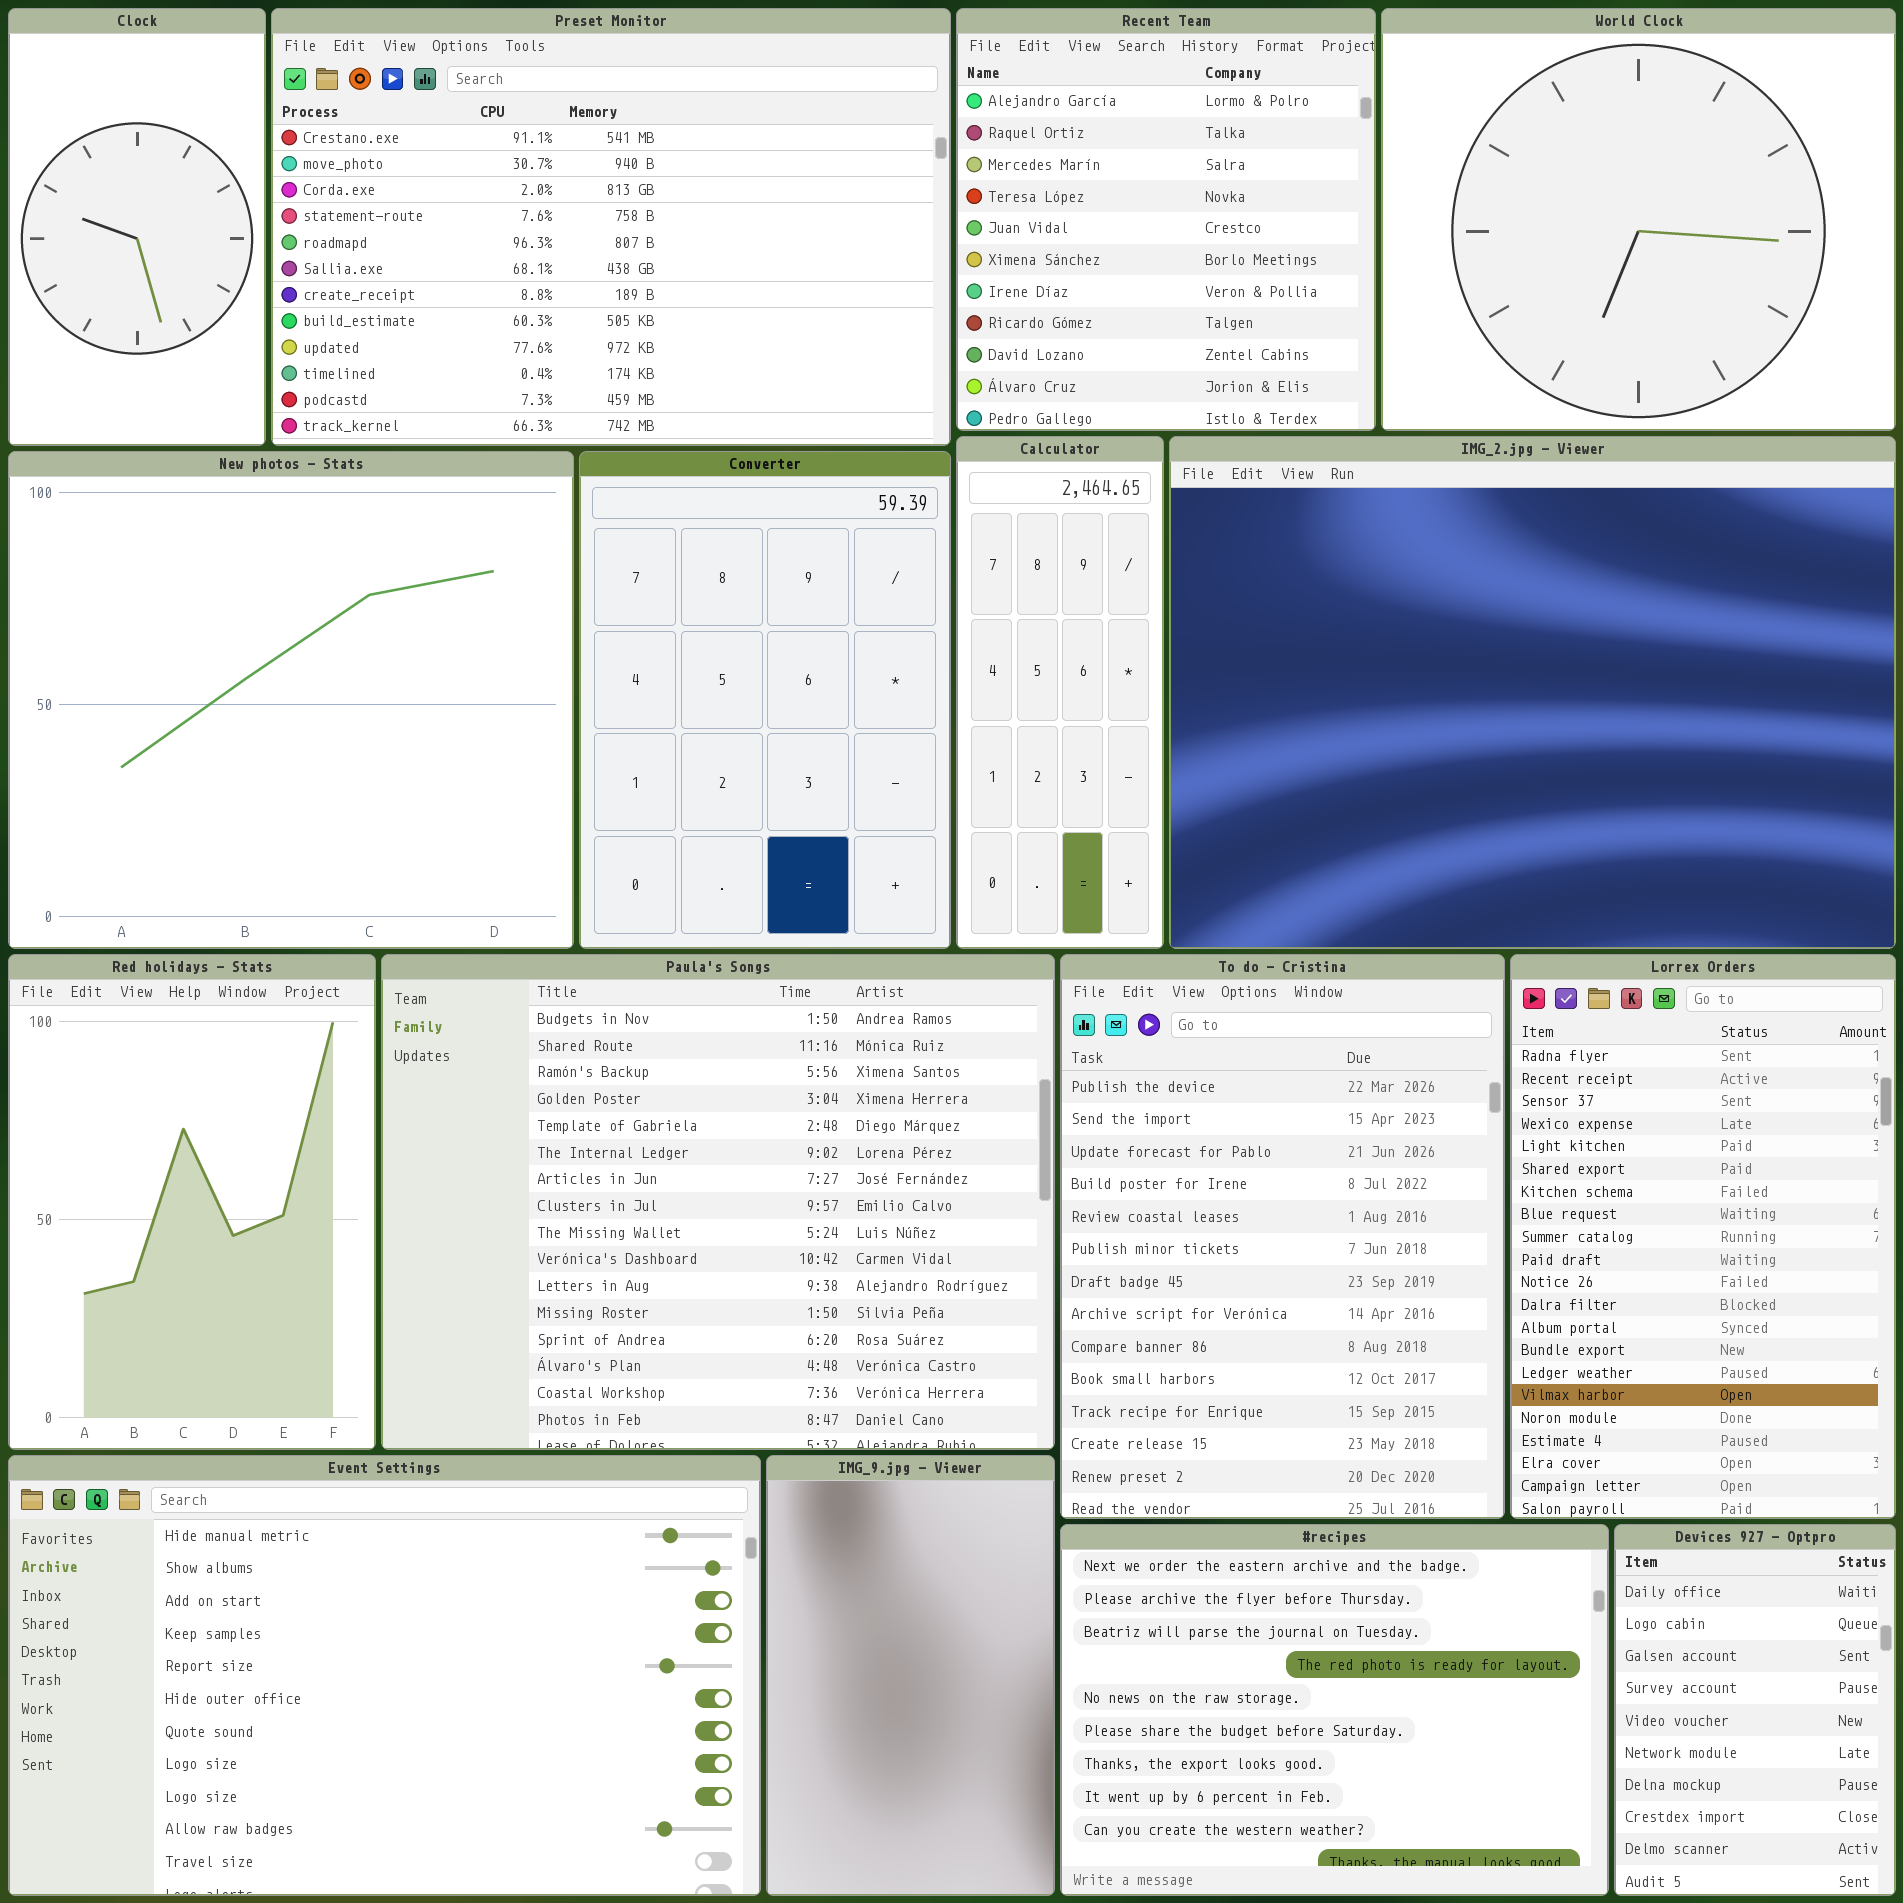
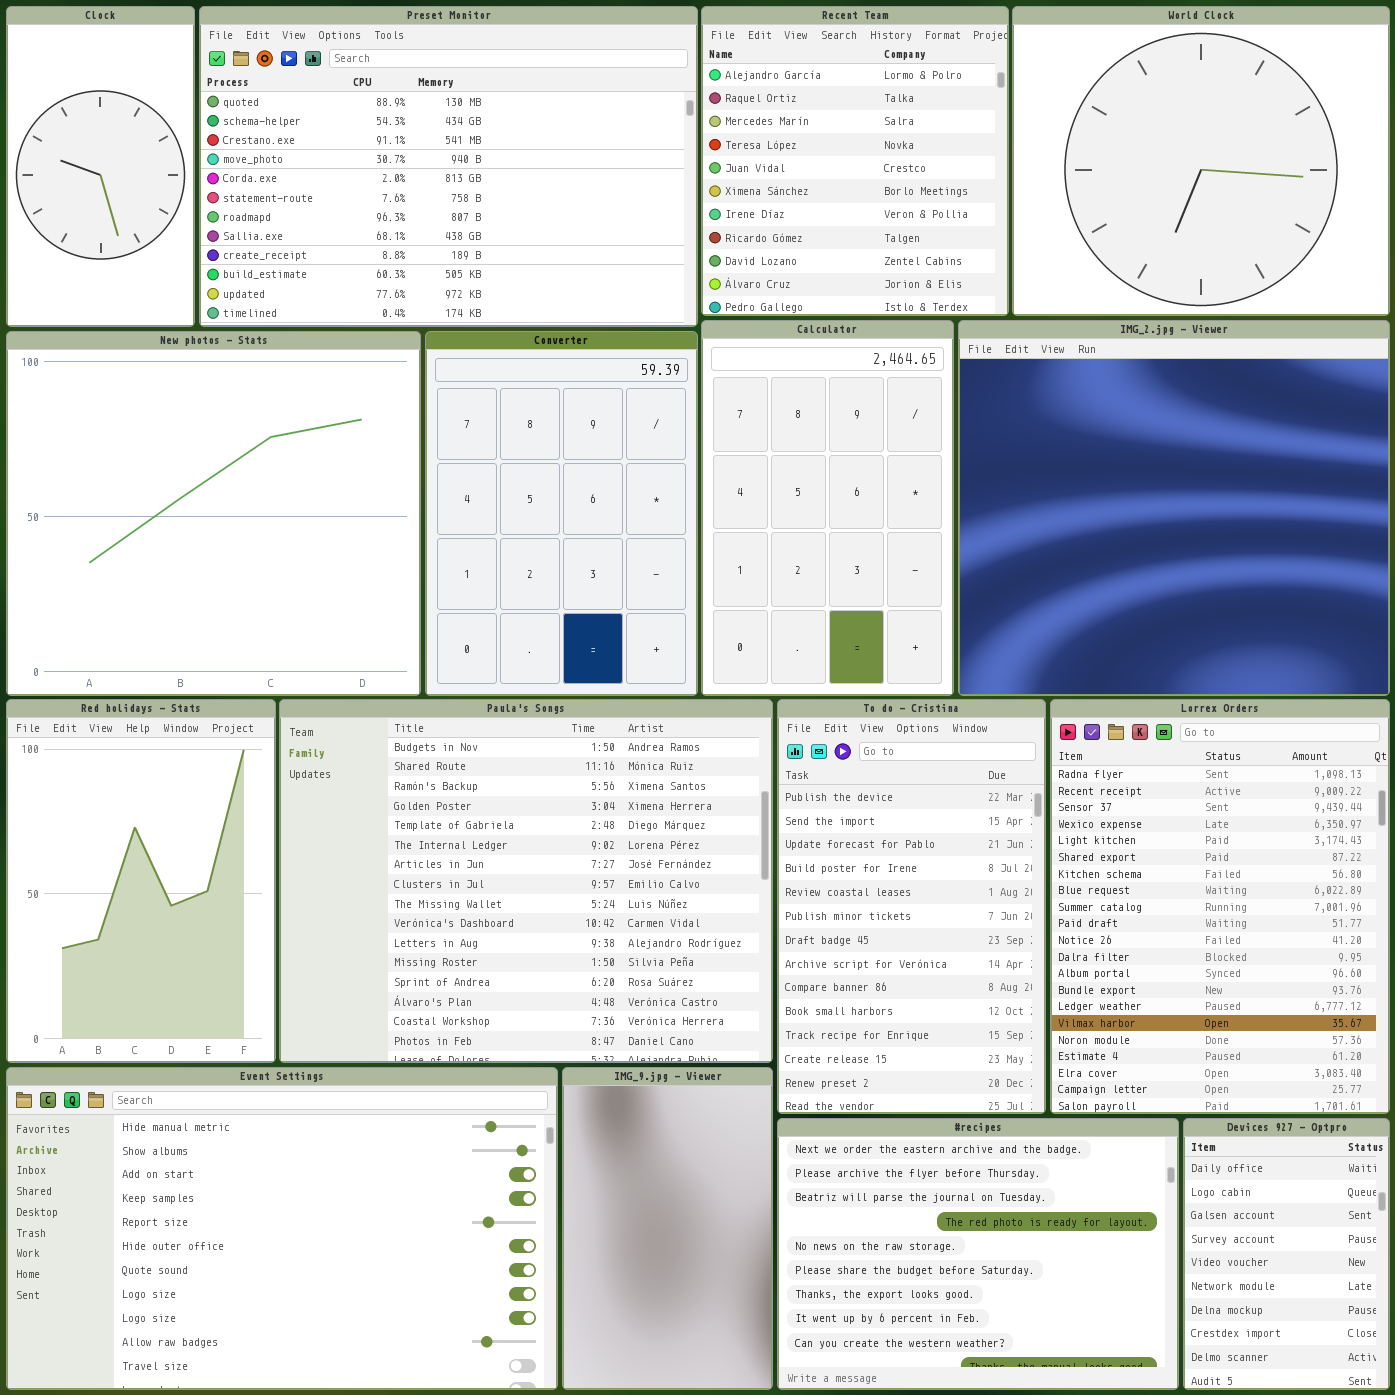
Preset Monitor: [271,8,951,446] -> [199,6,698,327], scrolled up 2 rows
Calculator: [956,436,1164,949] -> [701,320,954,696], resized
IMG_2.jpg - Viewer: [1169,436,1896,949] -> [958,320,1390,696], resized
To do - Cristina: [1060,954,1505,1519] -> [777,699,1046,1114], resized
Lorrex Orders: [1510,954,1896,1519] -> [1050,699,1390,1114], resized

